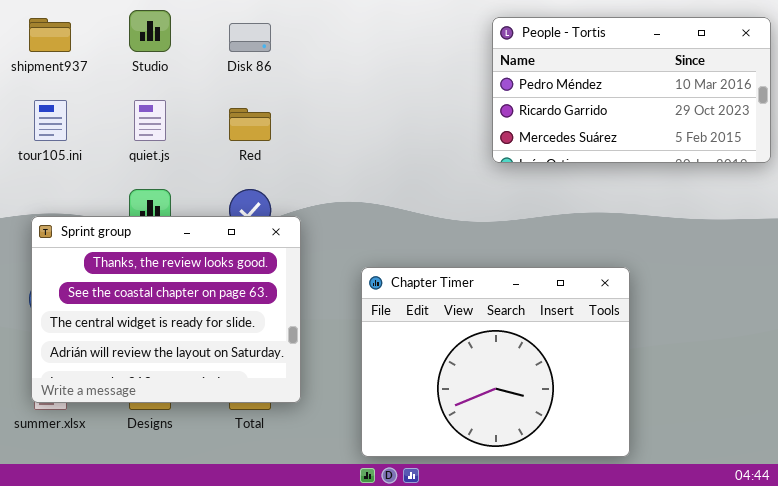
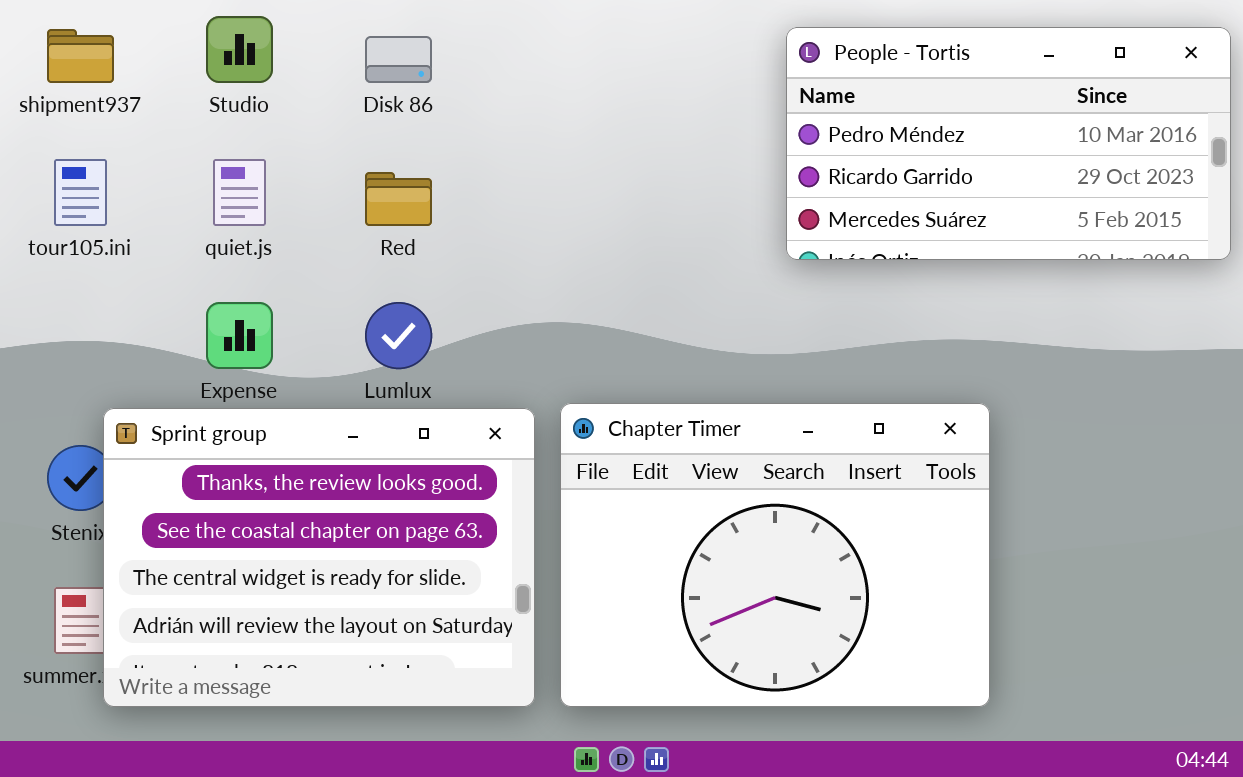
Sprint group: [31,216,301,403] -> [103,408,535,707], moved
Chapter Timer: [361,267,630,457] -> [560,403,990,707], moved

